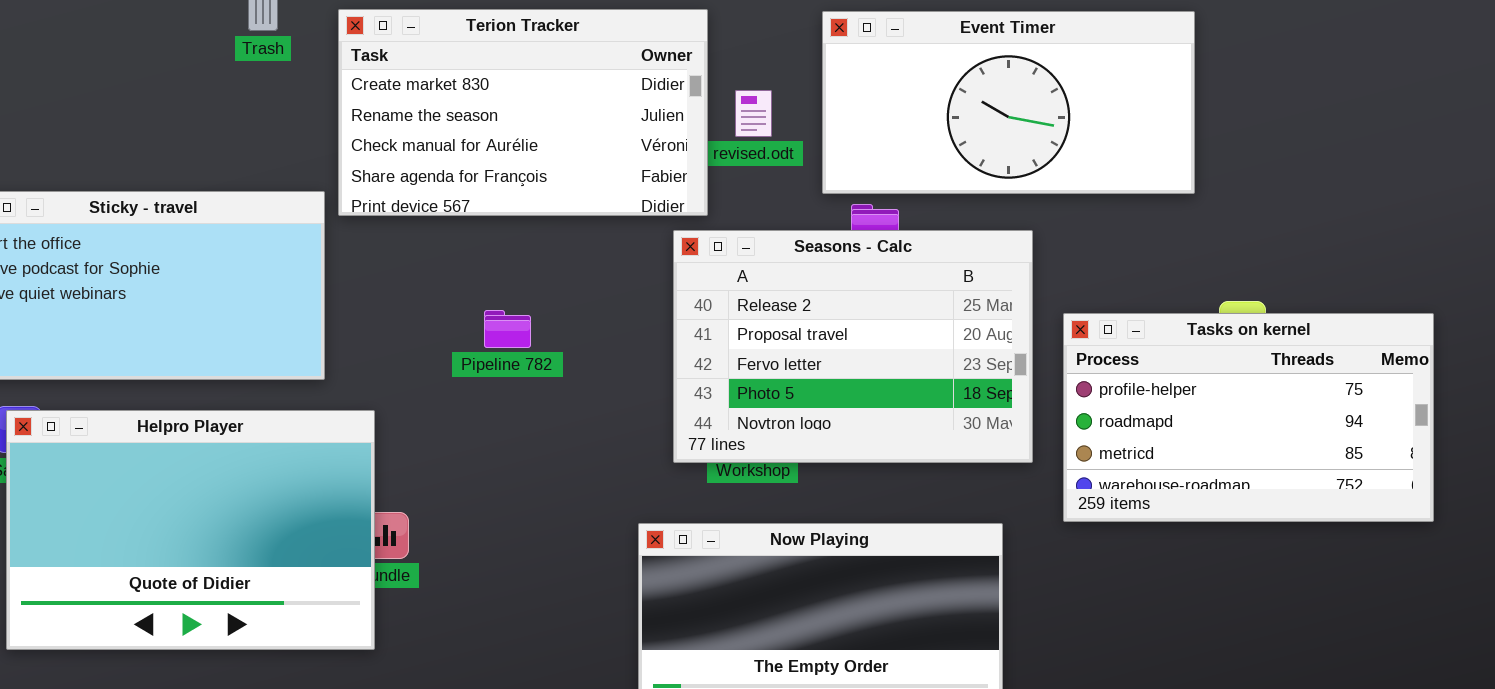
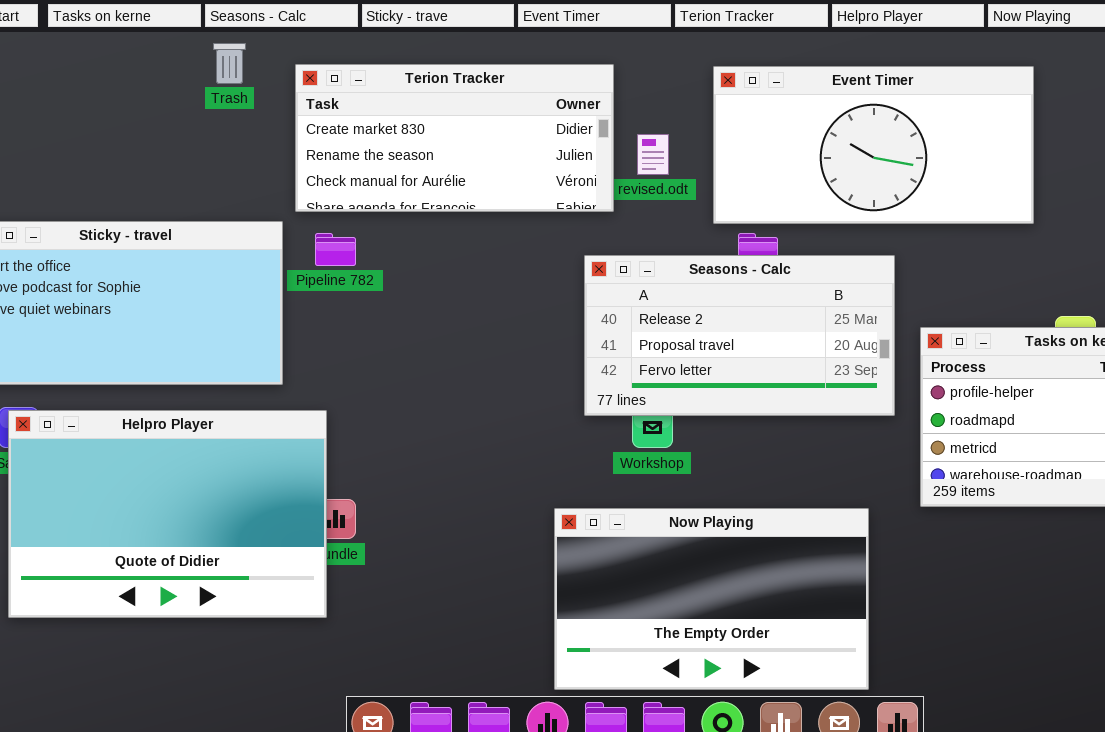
Terion Tracker: [338,9,708,216] -> [295,64,614,212], resized
Seasons - Calc: [673,230,1033,463] -> [584,255,895,416], resized
Pipeline 782: [484,310,531,348] -> [315,233,356,266], moved

